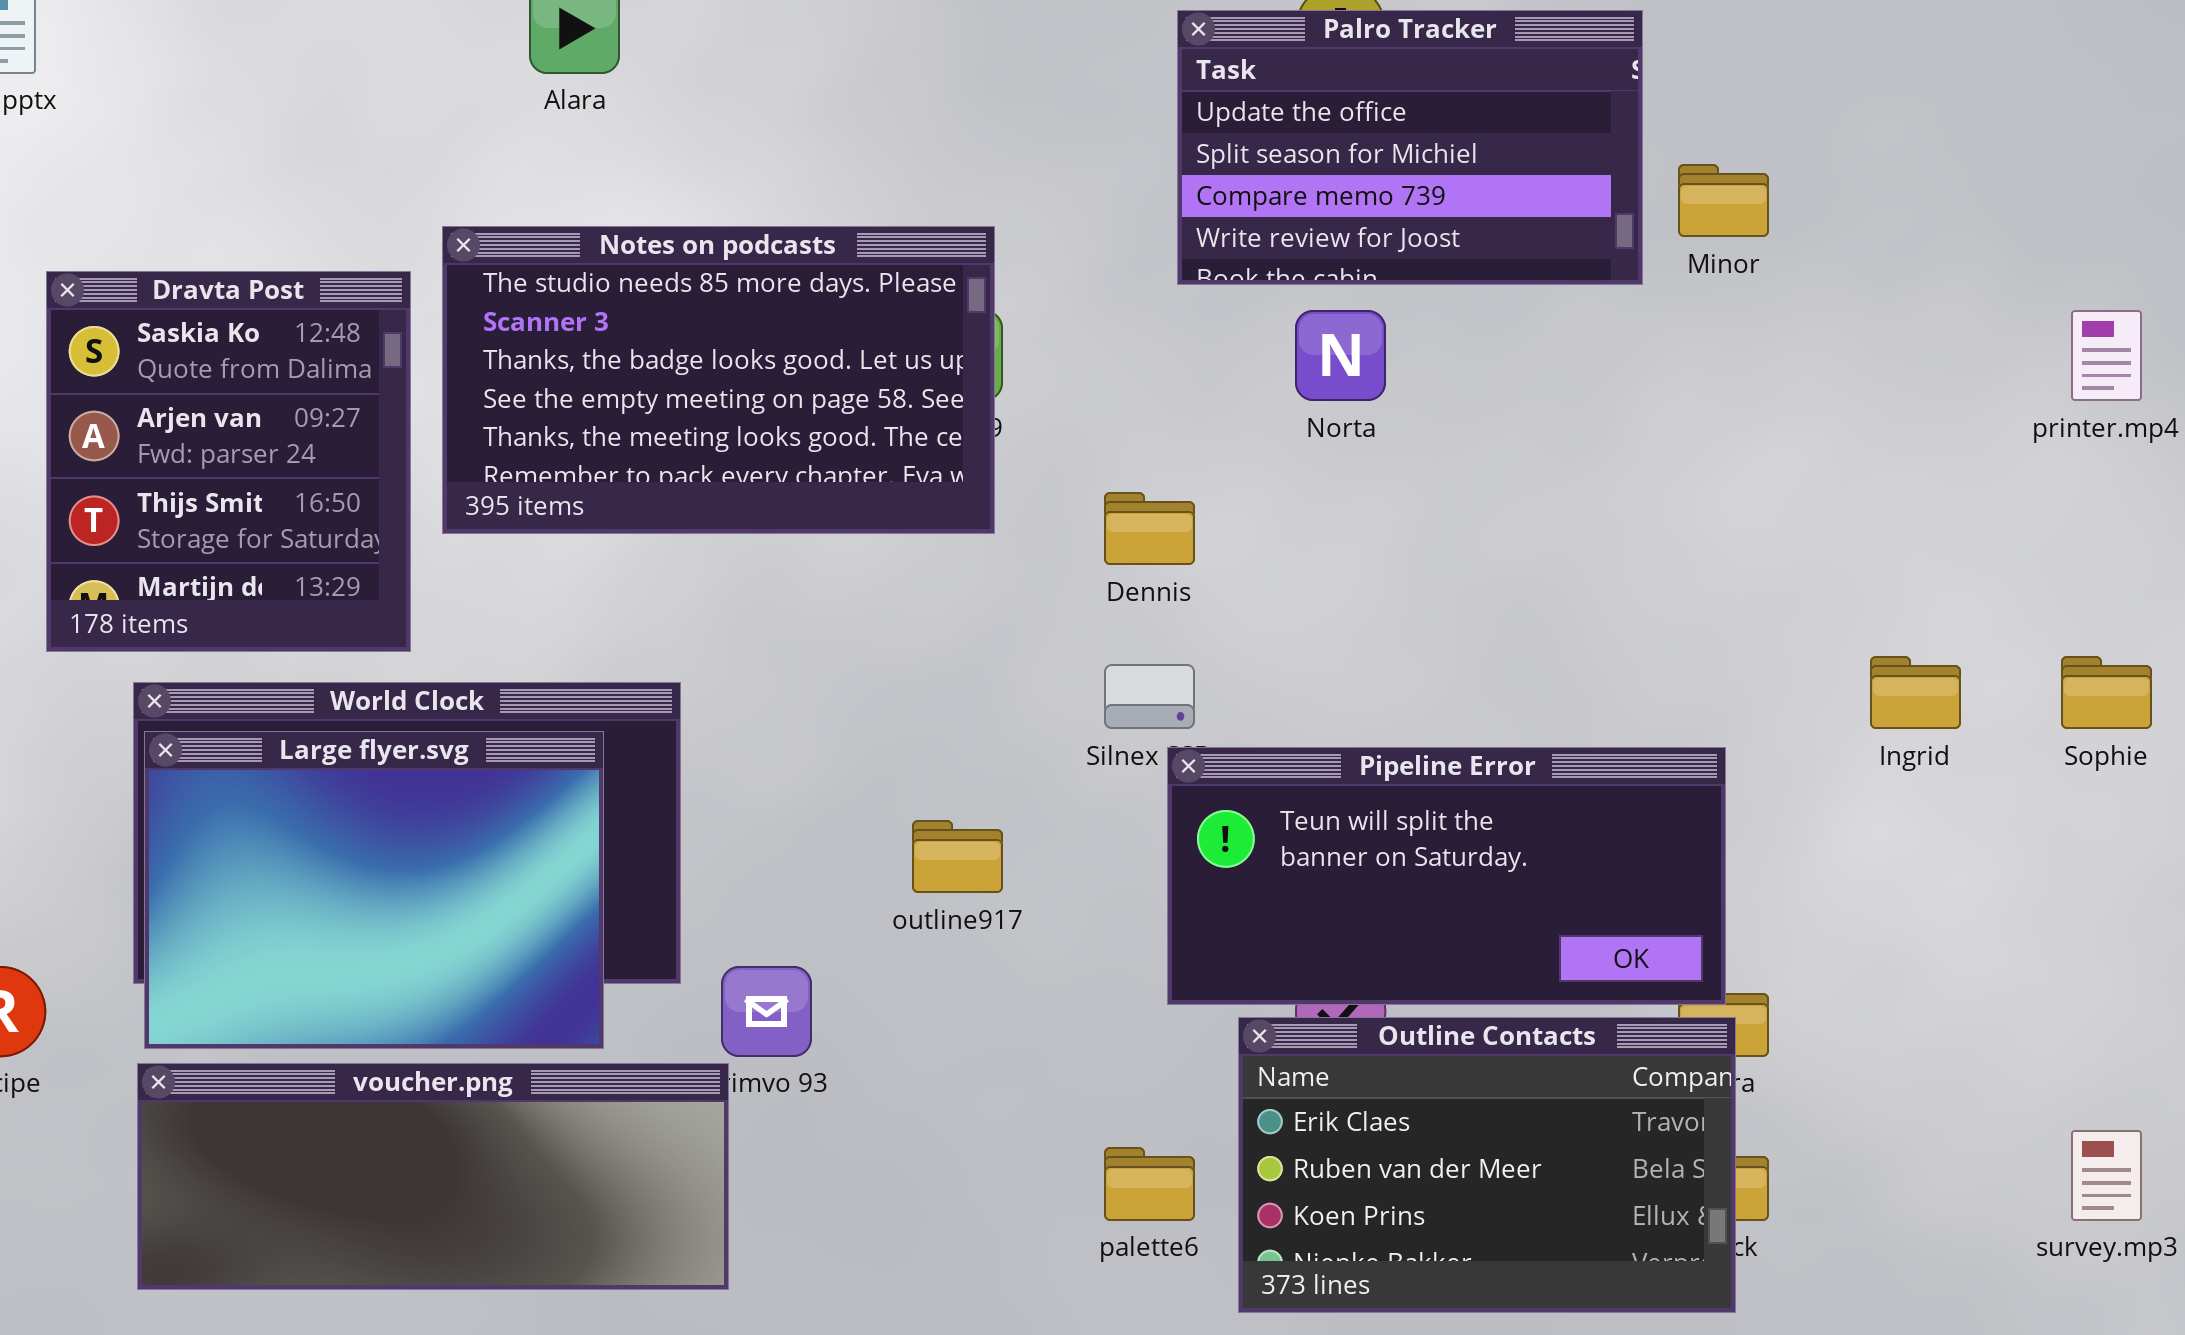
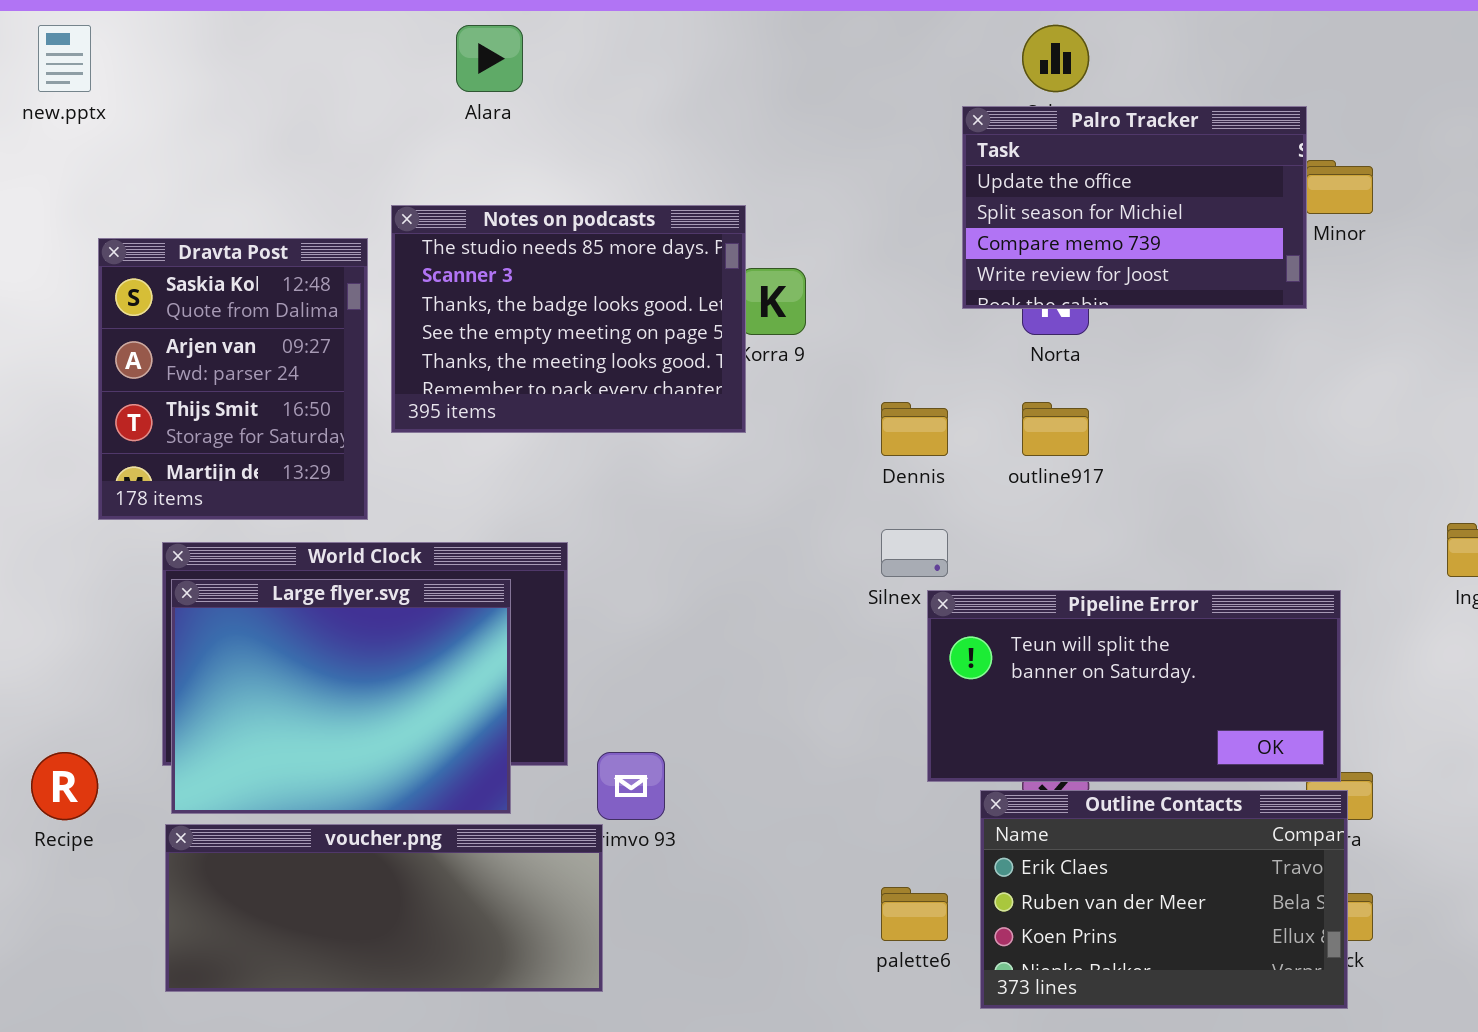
Palro Tracker: [1177,10,1643,285] -> [962,106,1307,309], moved
Notes on podcasts: [442,226,995,534] -> [391,205,746,433], resized
outline917: [912,820,1003,893] -> [1022,402,1089,456], moved

